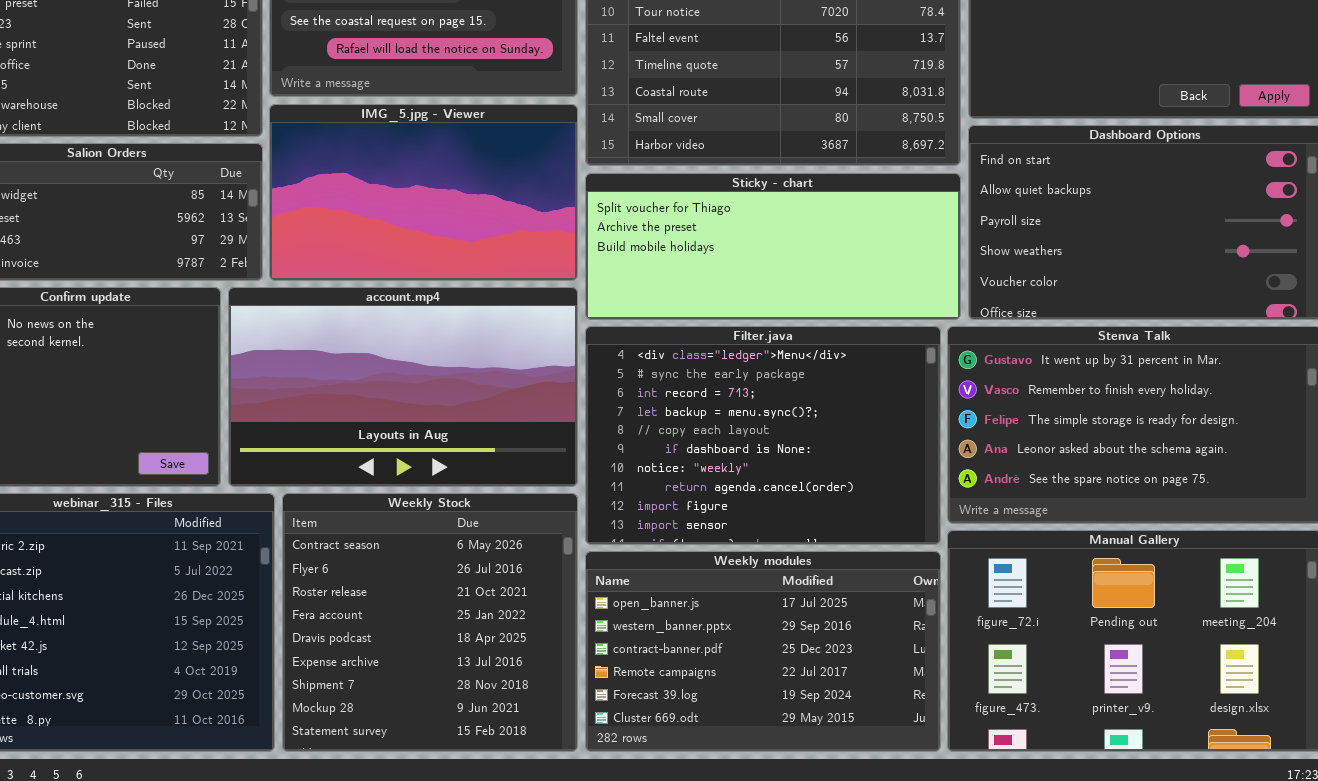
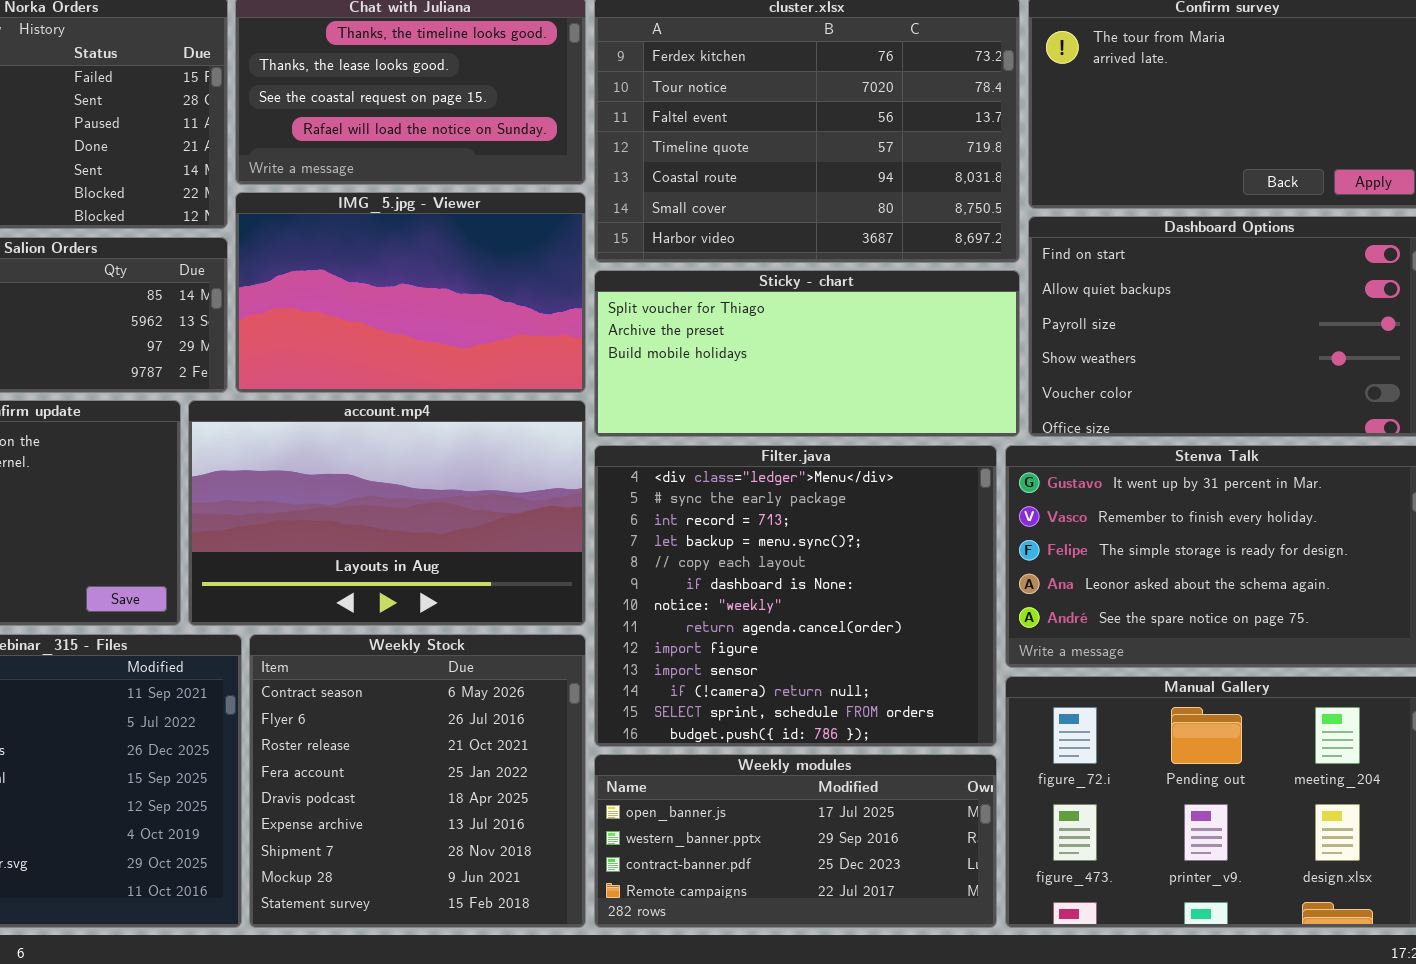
Filter.java: [585,326,941,545] -> [594,445,997,747], resized
Weekly modules: [585,551,941,752] -> [594,754,997,928], resized

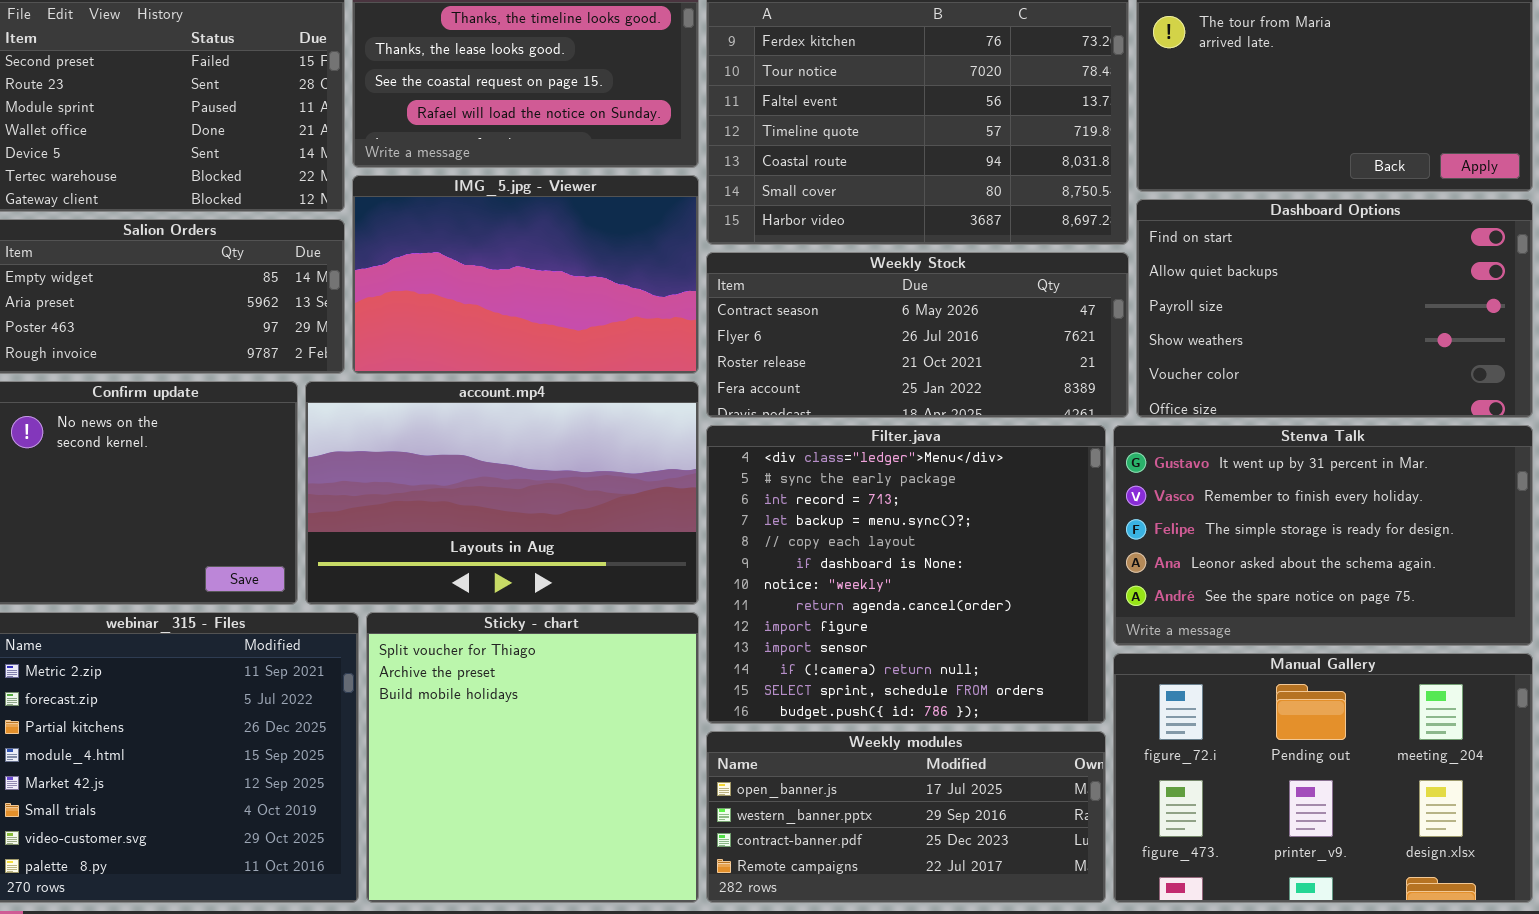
Sticky - chart: [594,270,1020,437] -> [366,612,699,903], moved, resized
Weekly Stock: [249,634,586,928] -> [706,252,1129,418], moved, resized

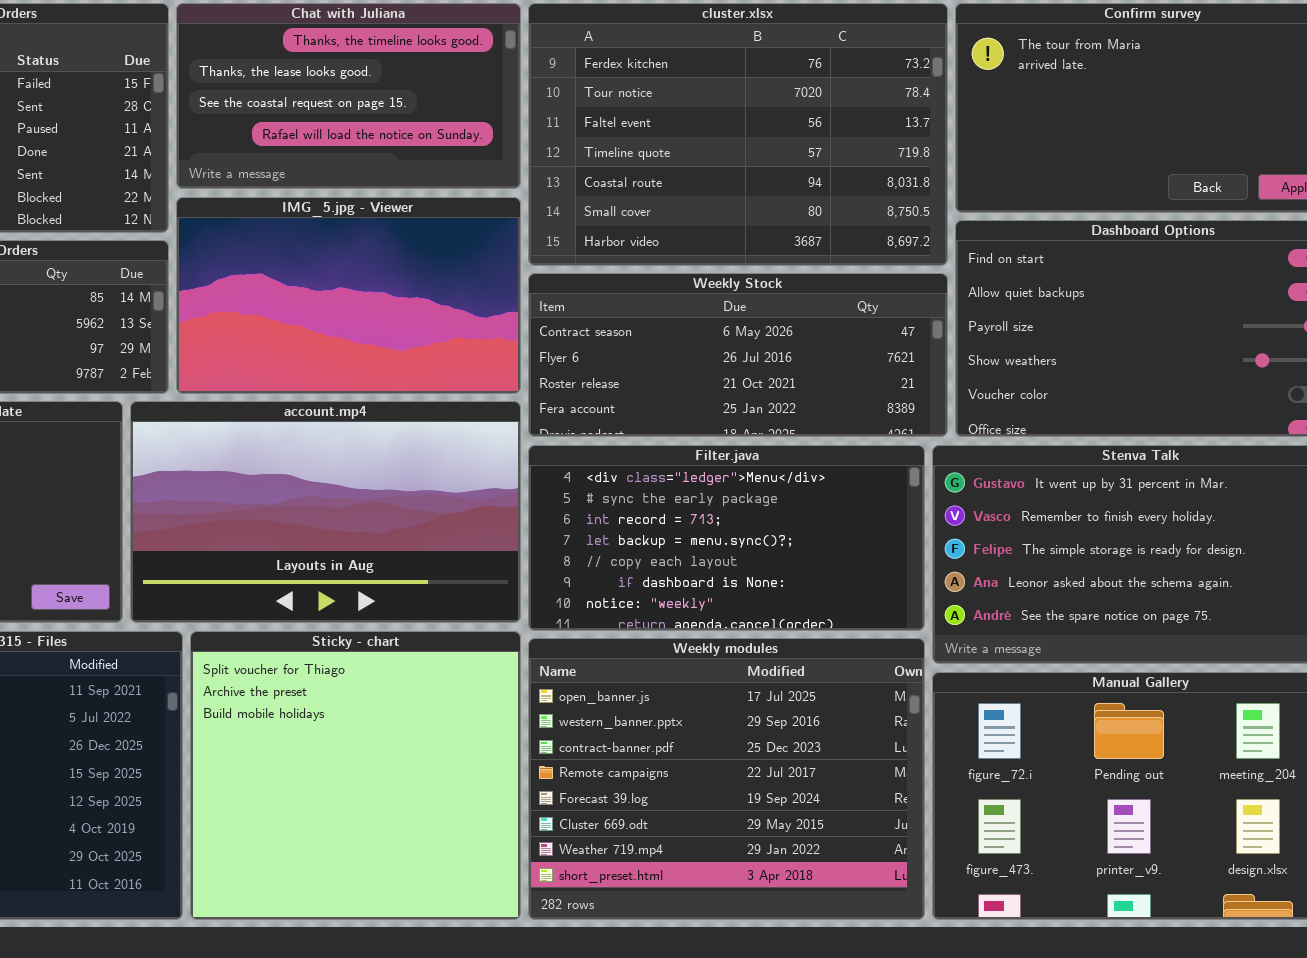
Filter.java: [706,425,1106,724] -> [528,445,925,631], resized
Weekly modules: [706,731,1106,903] -> [528,638,925,920], resized

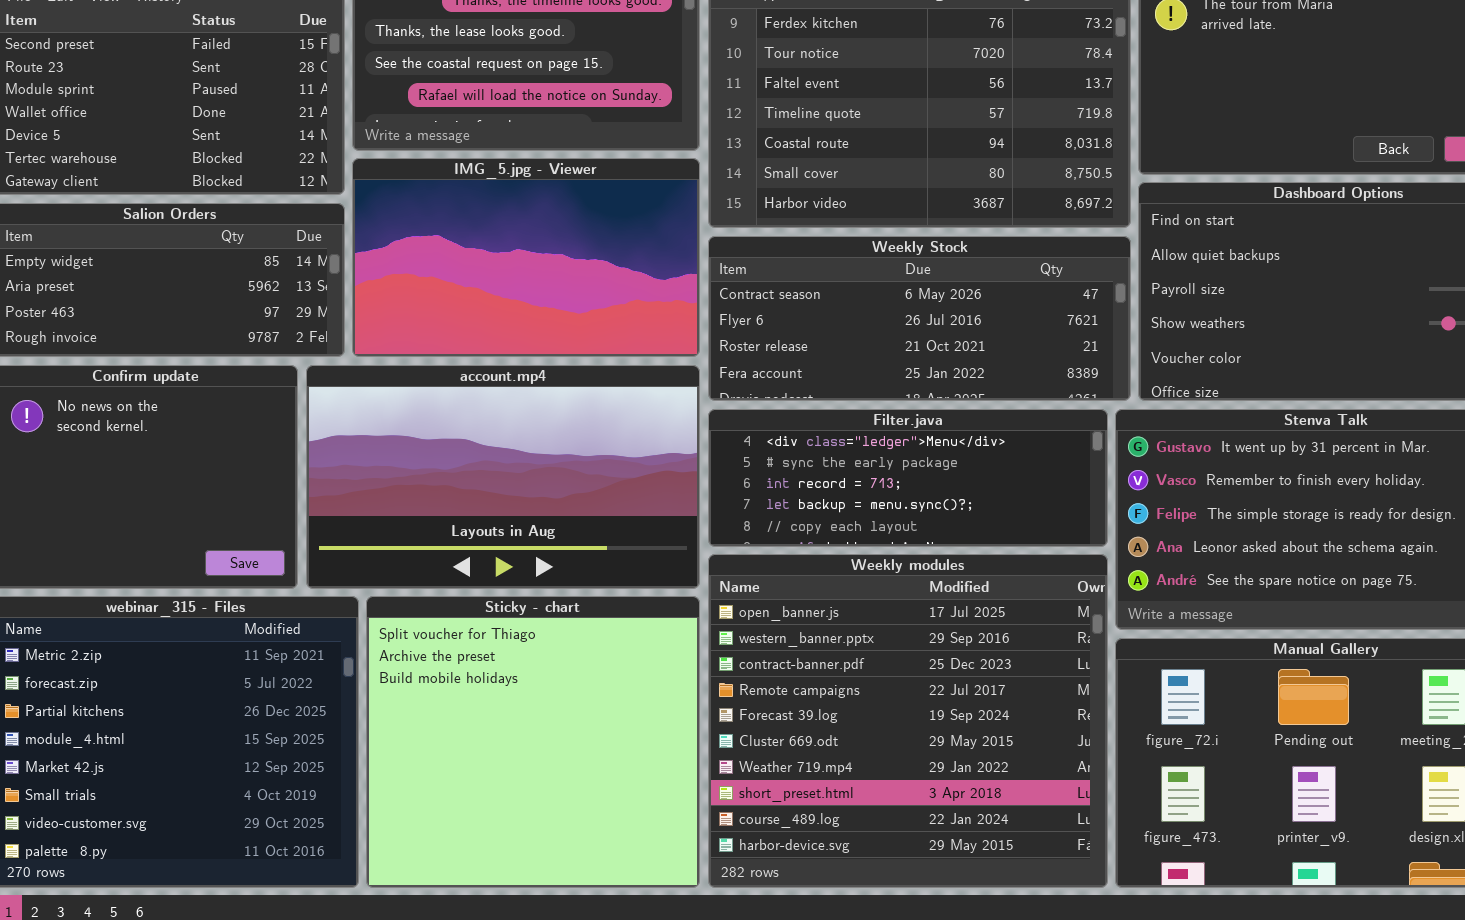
Filter.java: [528,445,925,631] -> [708,409,1108,547], resized
Weekly modules: [528,638,925,920] -> [708,554,1108,888], resized

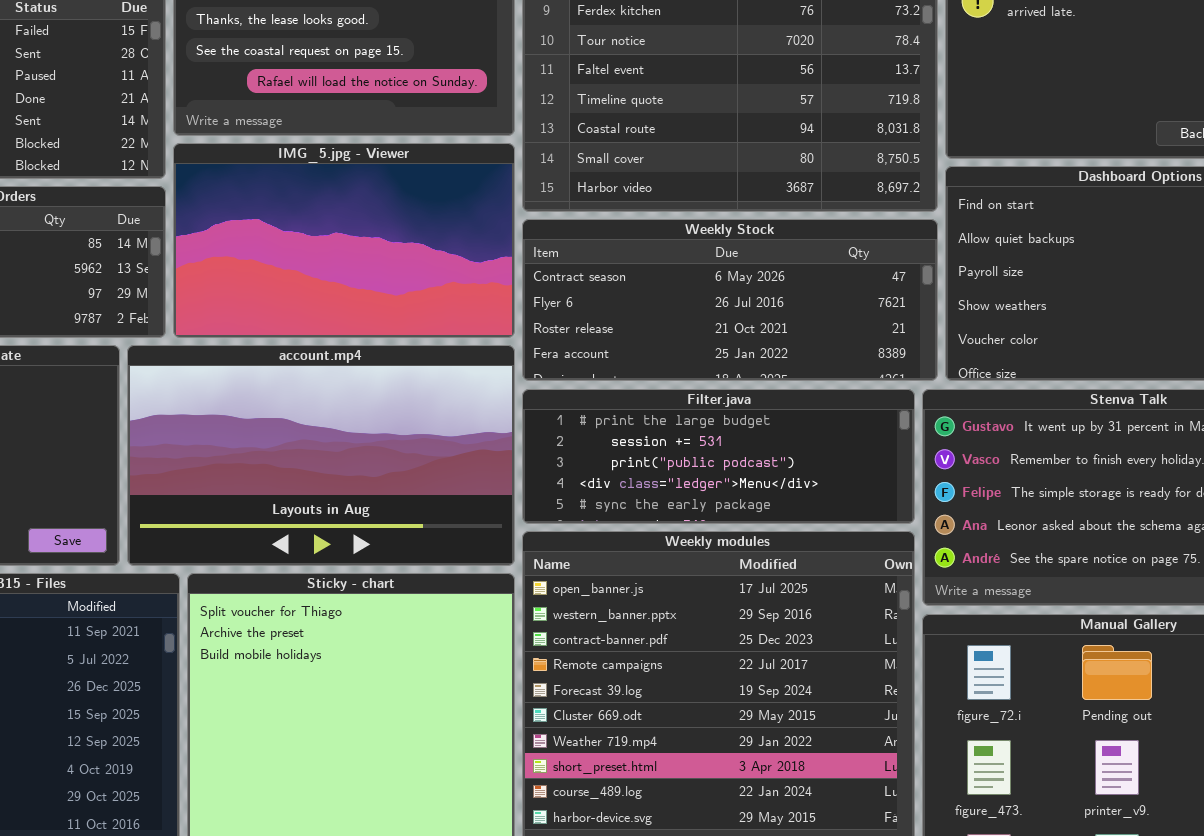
Filter.java: [708,409,1108,547] -> [522,389,915,524], scrolled up 3 rows

